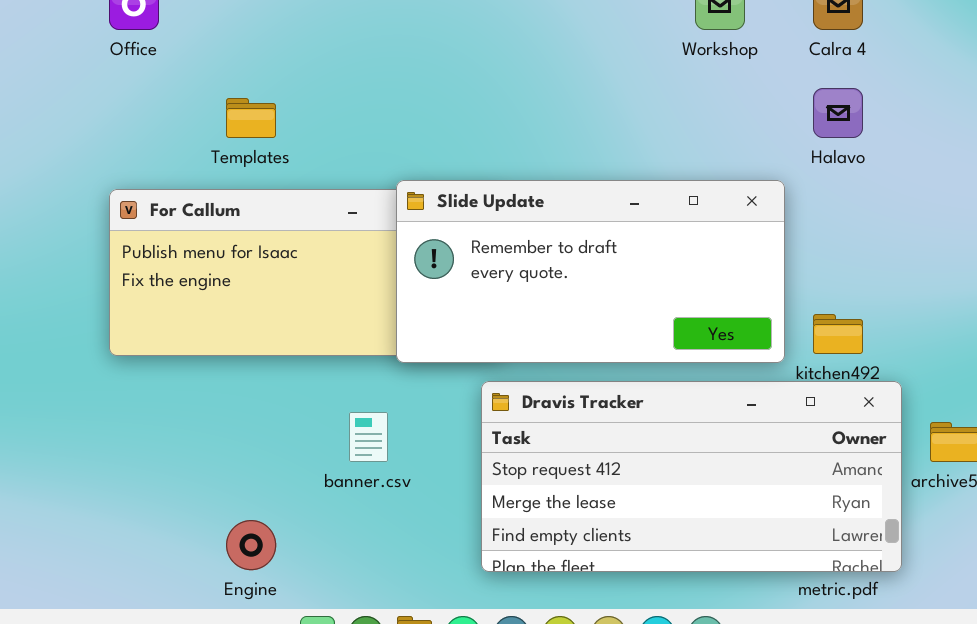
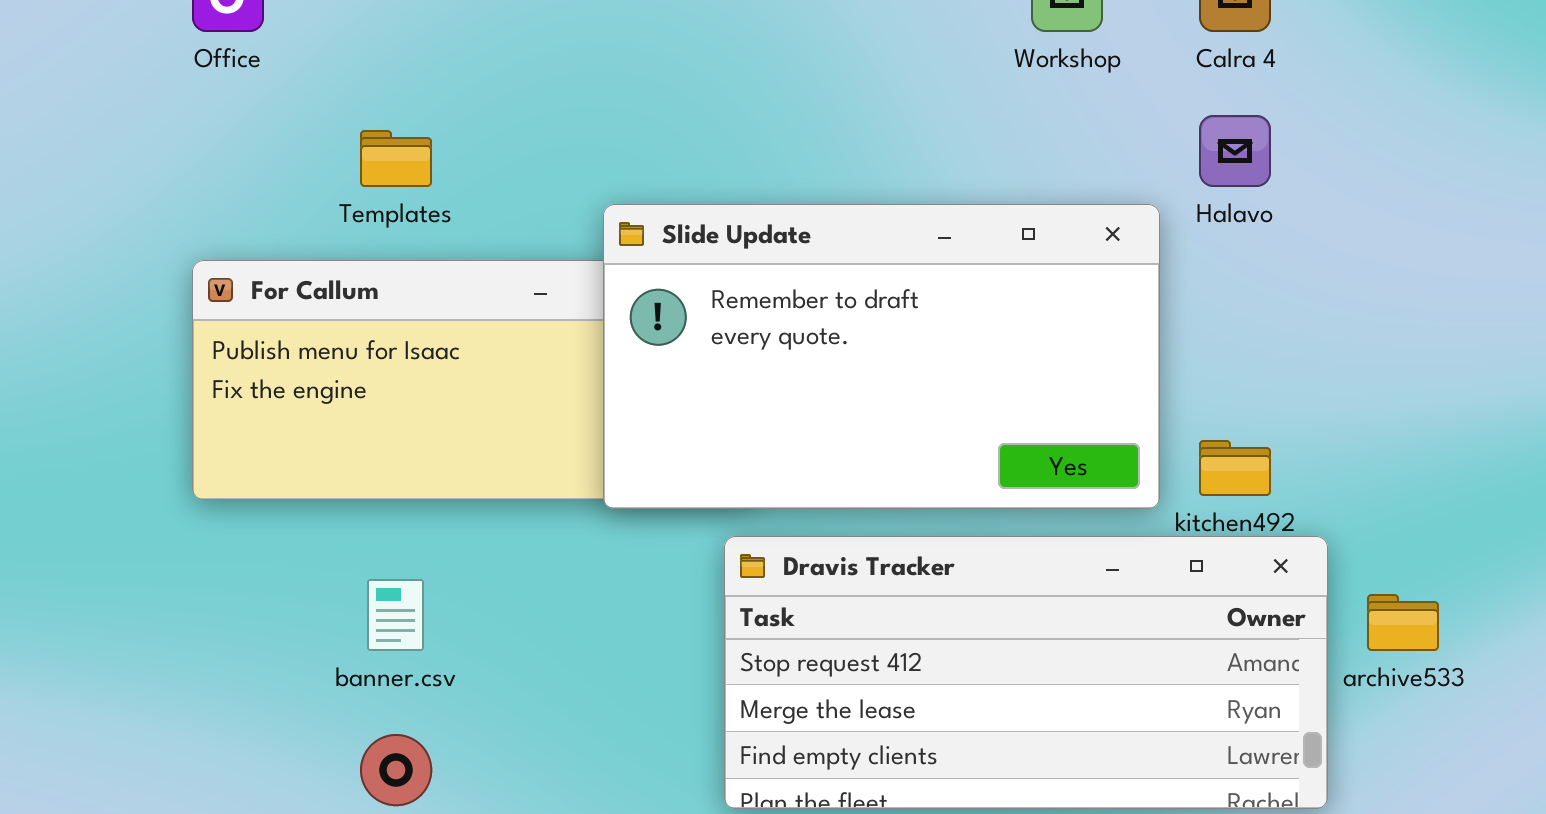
Slide Update: [396,180,785,363] -> [603,204,1160,509], resized
banner.csv: [349,412,388,462] -> [367,579,424,651], moved

